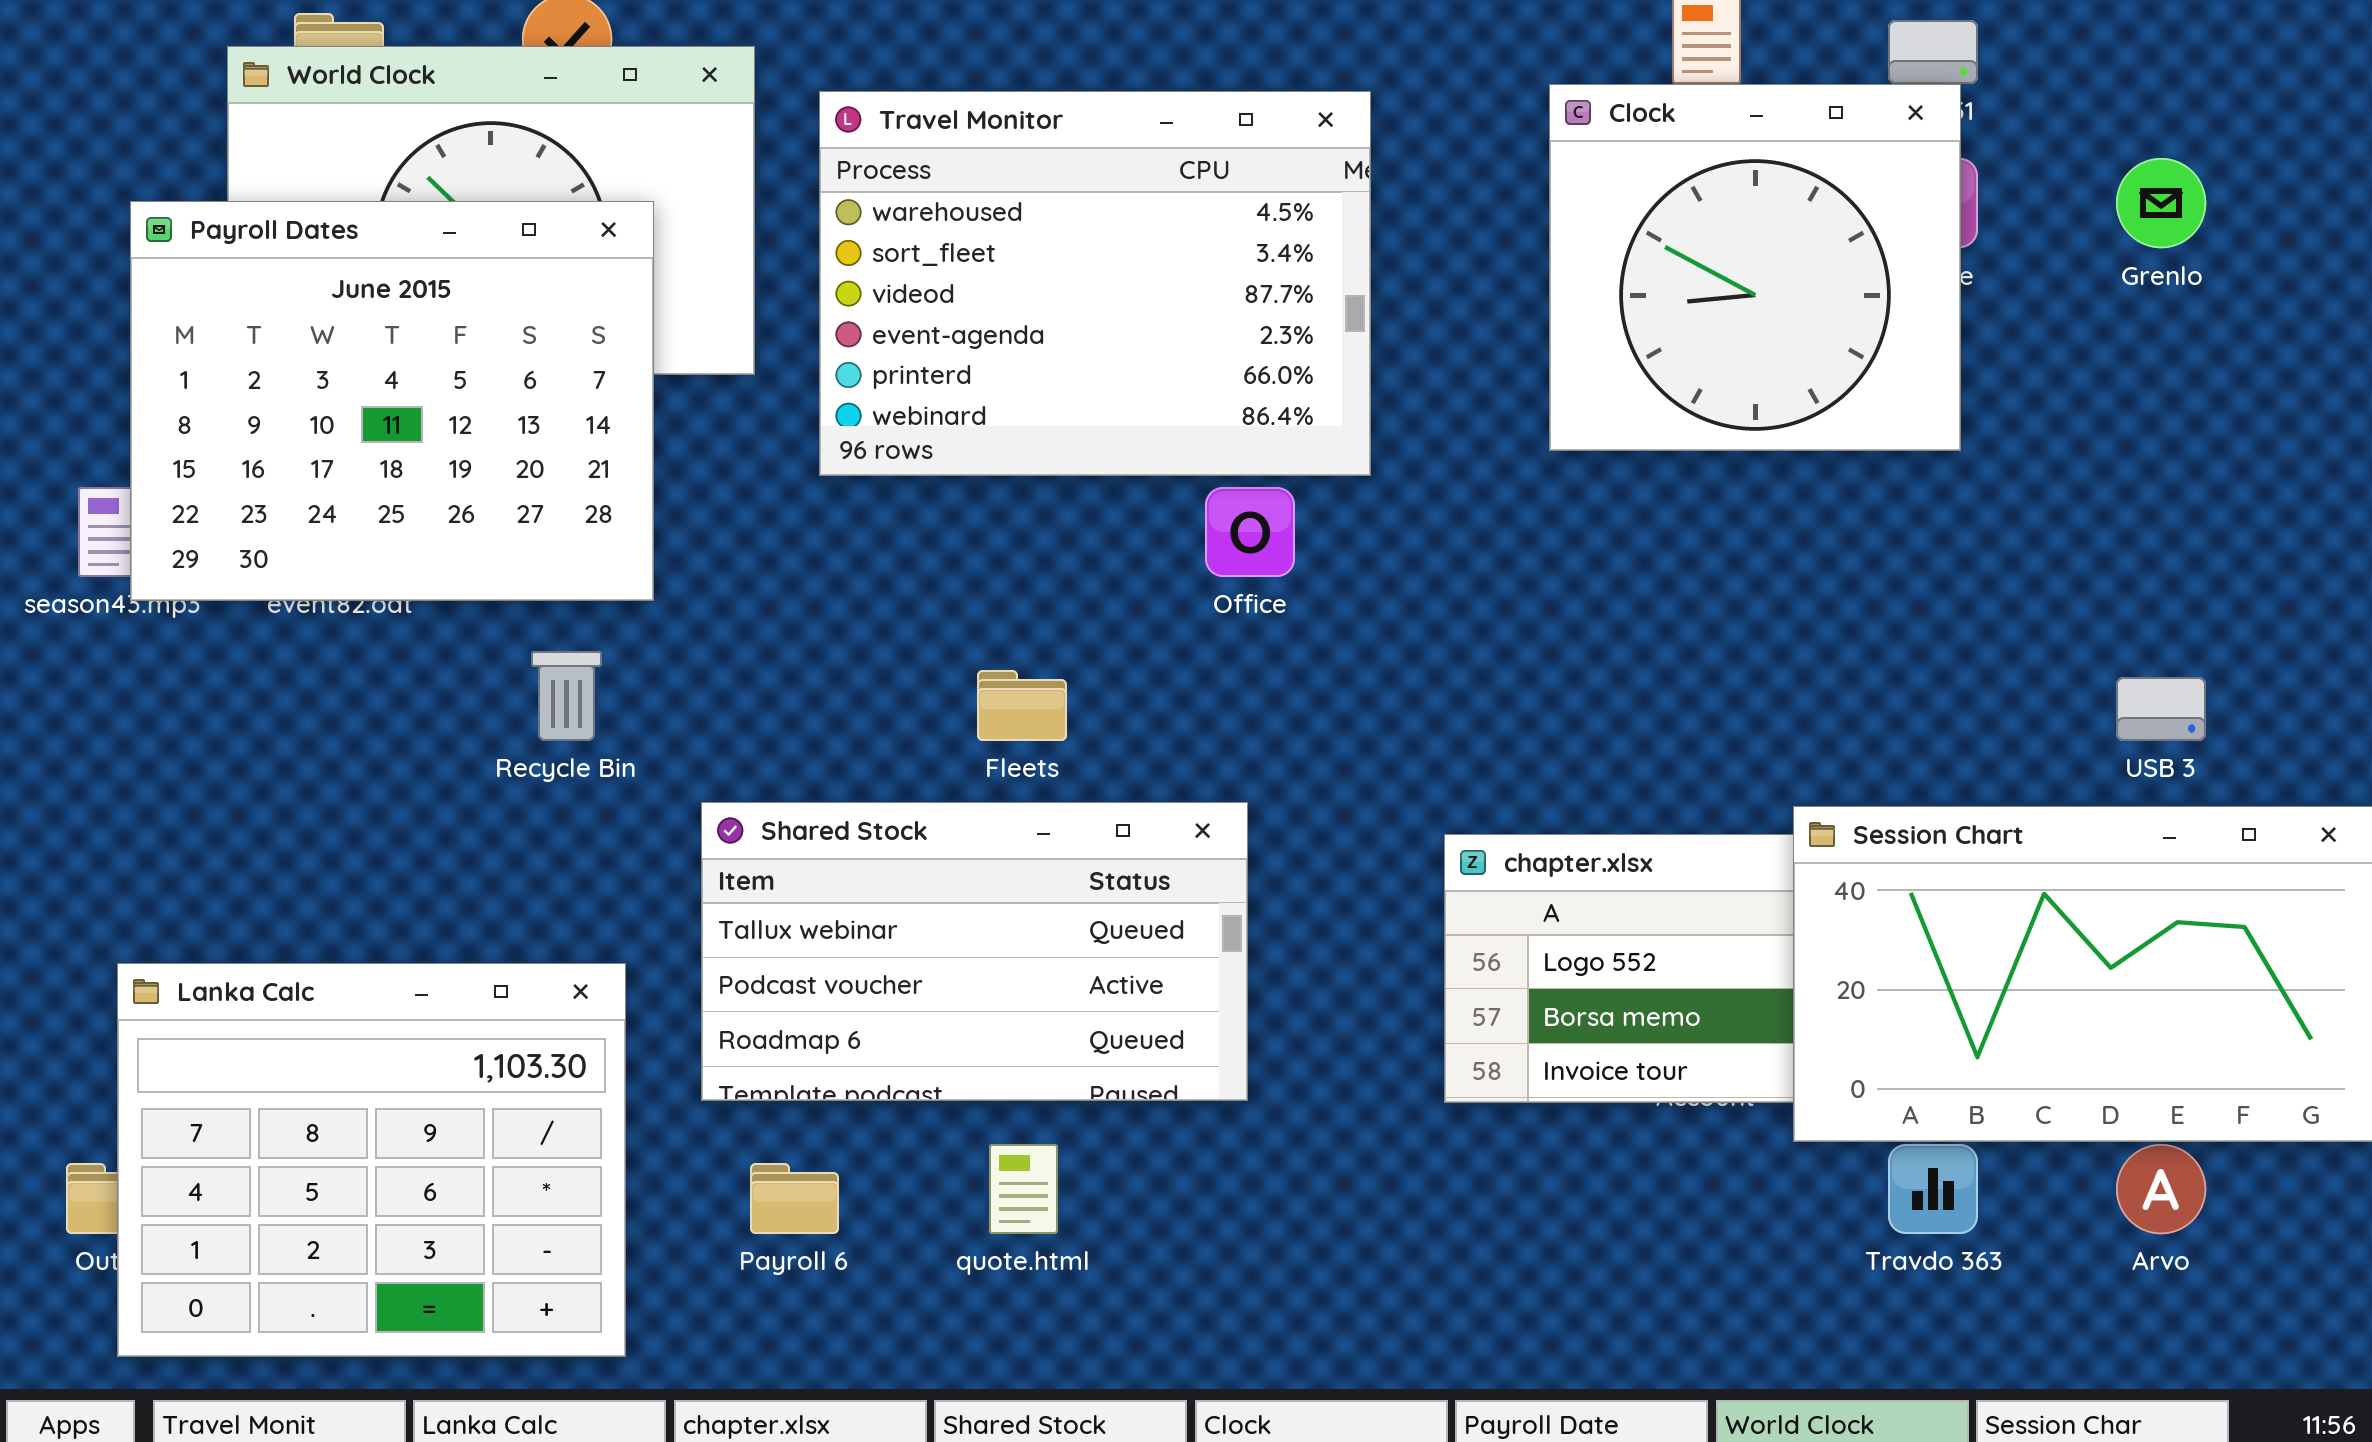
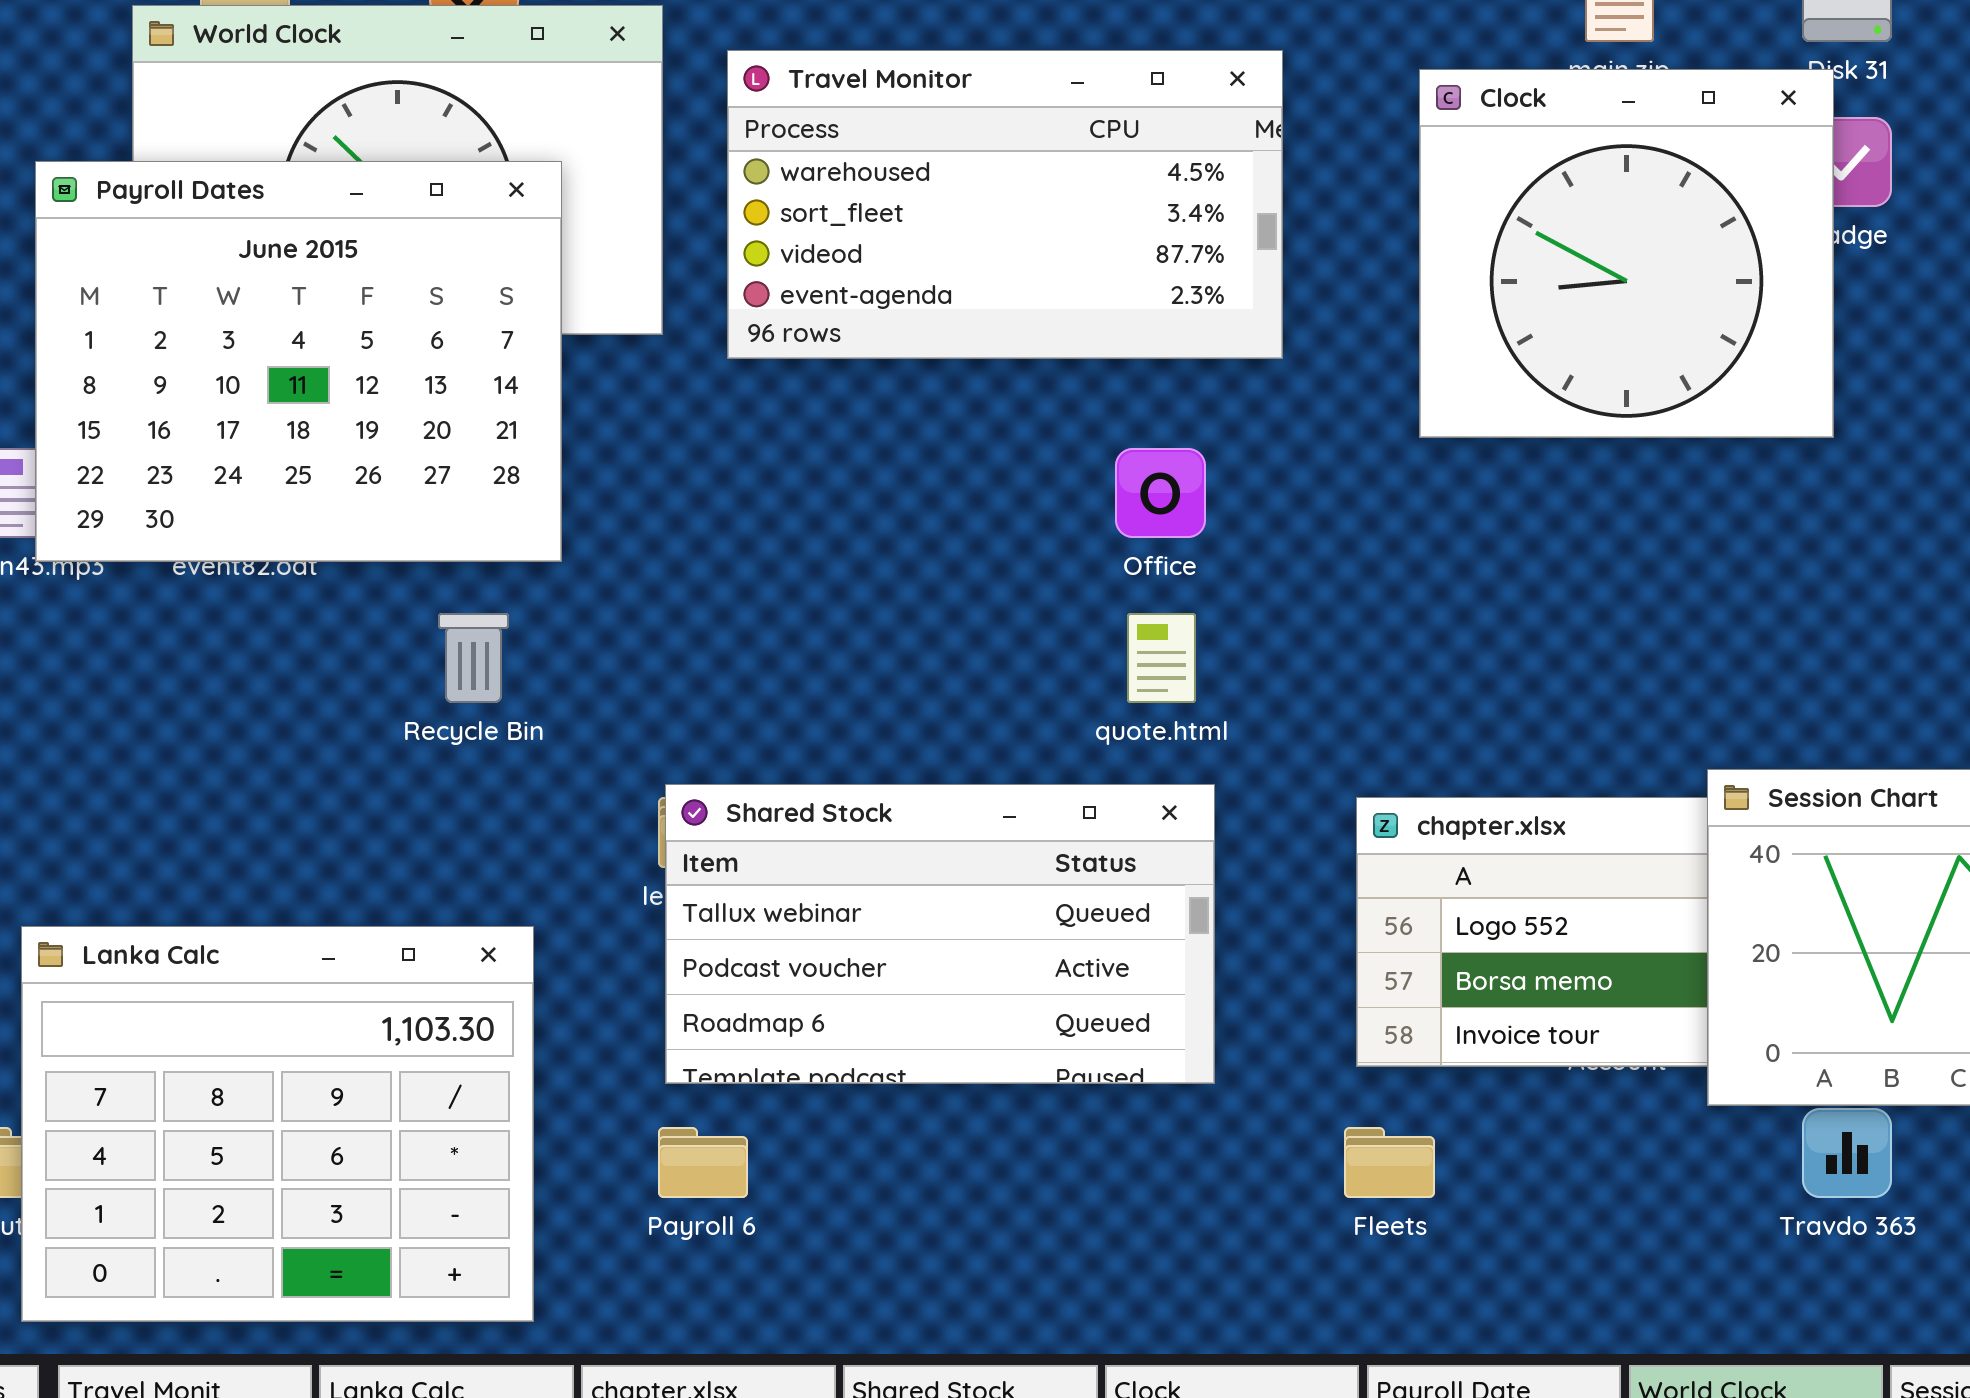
Clock: [1549,84,1961,451] -> [1419,69,1834,438], moved
Travel Monitor: [819,91,1371,476] -> [727,50,1283,359], resized
Fleets: [977,670,1067,741] -> [1344,1127,1435,1198], moved
Shared Stock: [701,802,1248,1101] -> [665,784,1215,1084], moved
quote.html: [989,1144,1058,1234] -> [1127,613,1196,703], moved

